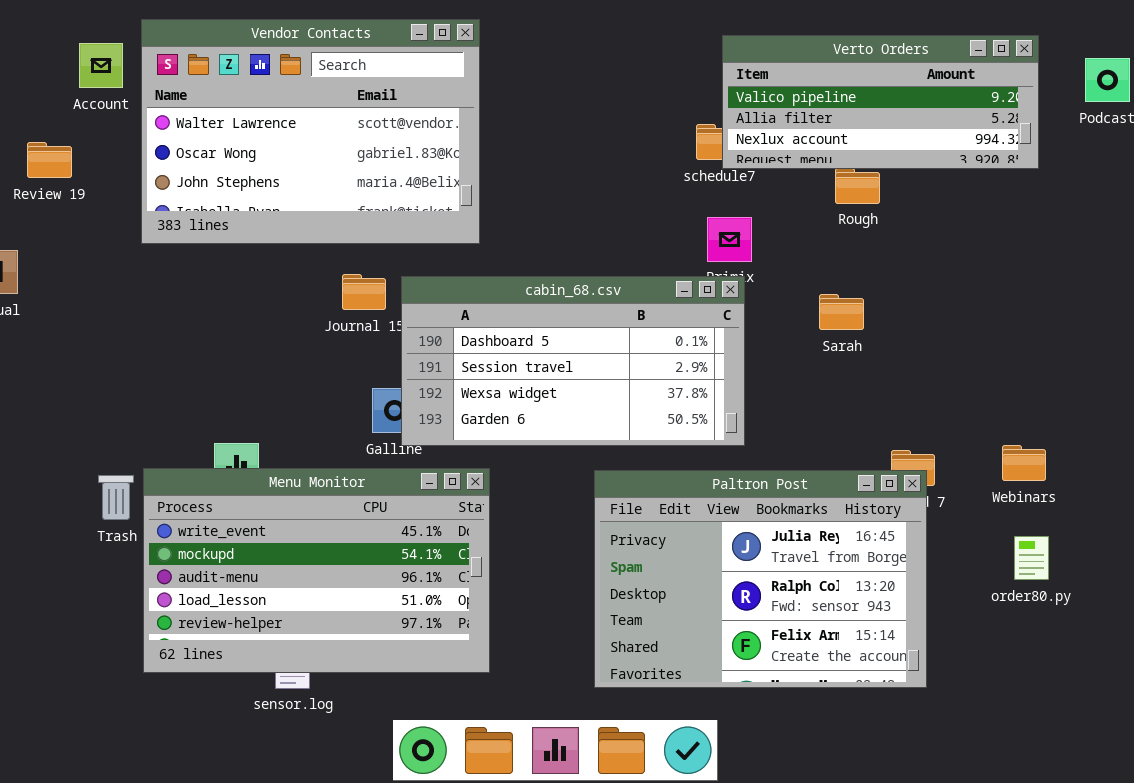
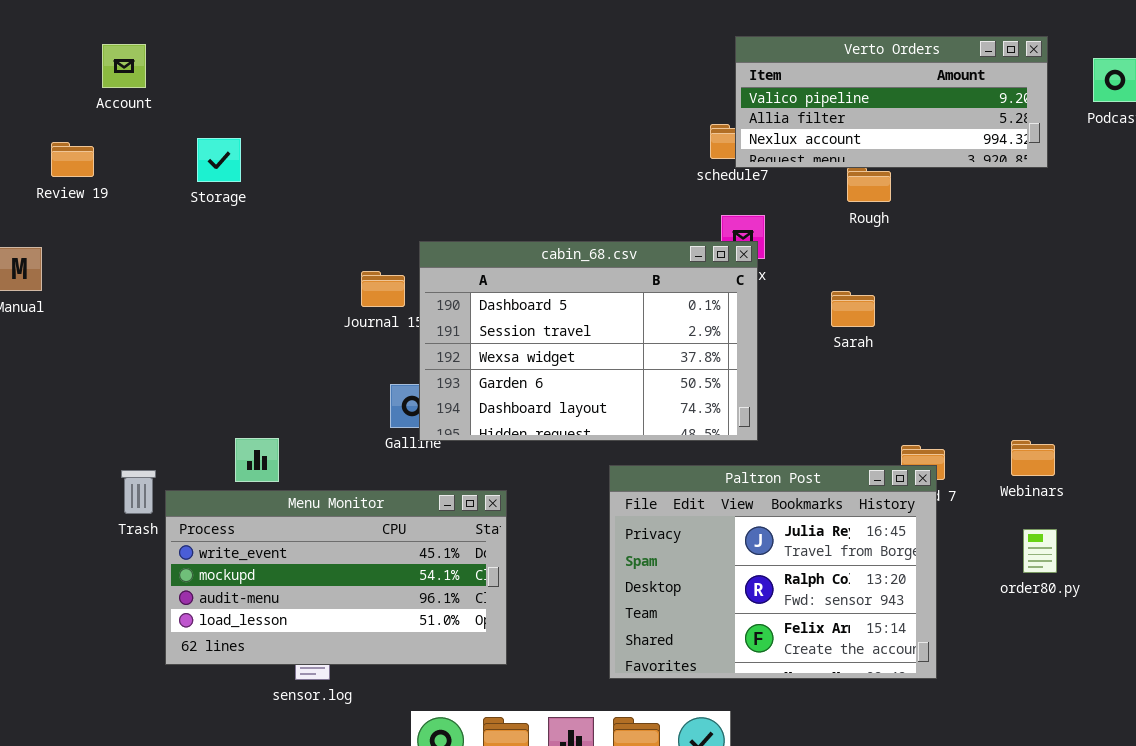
Vendor Contacts: [141,19,480,244] -> none, closed
cabin_68.csv: [401,276,745,446] -> [419,241,758,441], resized
Menu Monitor: [143,468,490,673] -> [165,490,507,665], resized

